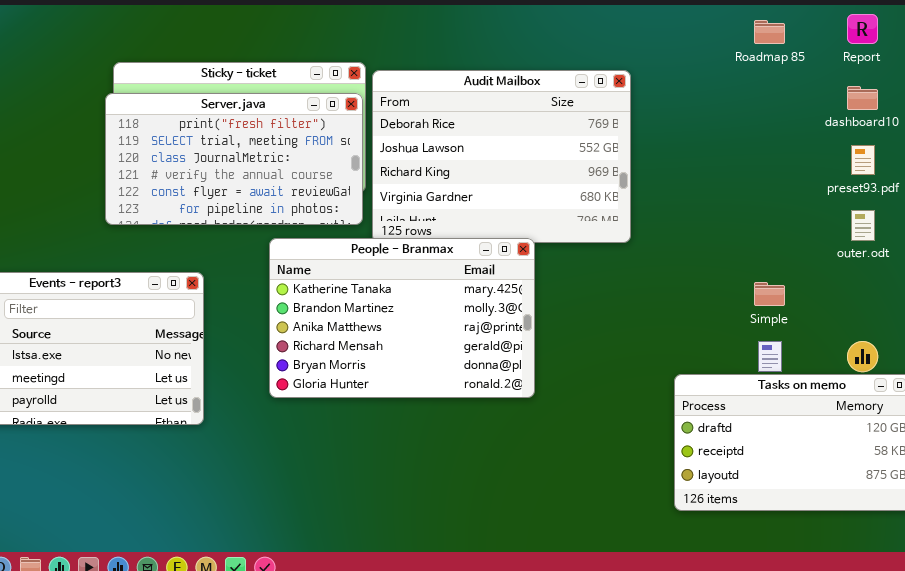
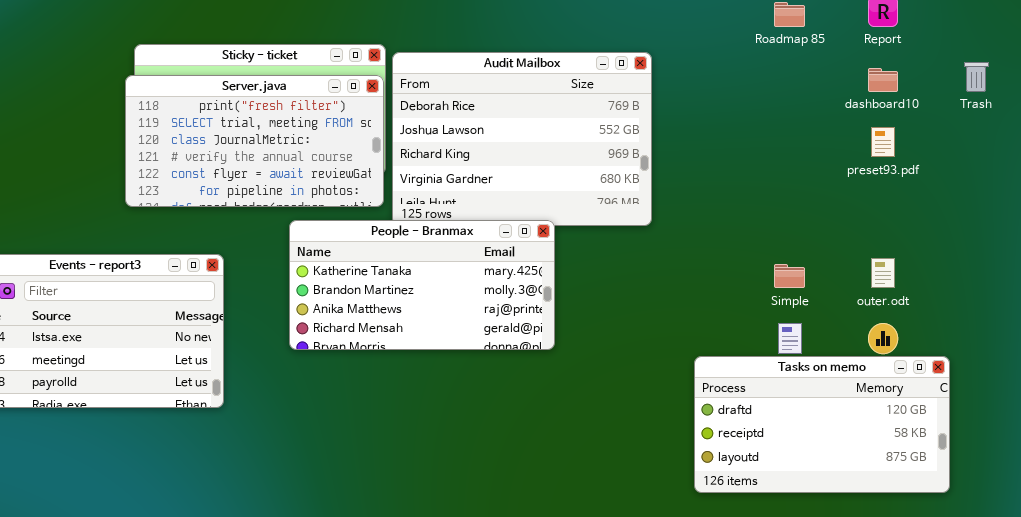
outer.odt: [851,210,875,241] -> [871,258,895,288], moved
People - Branmax: [269,238,535,398] -> [289,220,555,350], resized

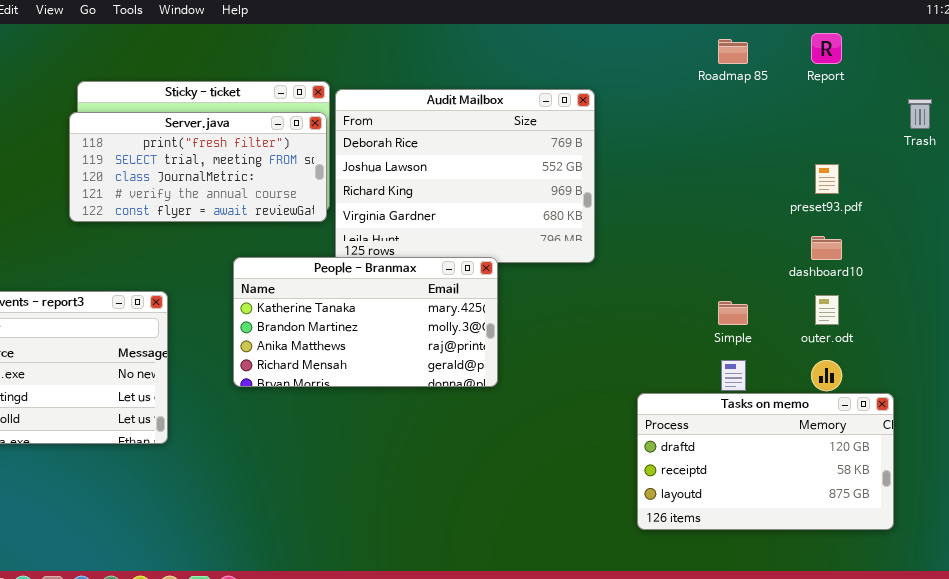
dashboard10: [868,68,898,92] -> [811,236,842,260], moved
Server.java: [125,75,384,207] -> [69,112,327,222], resized

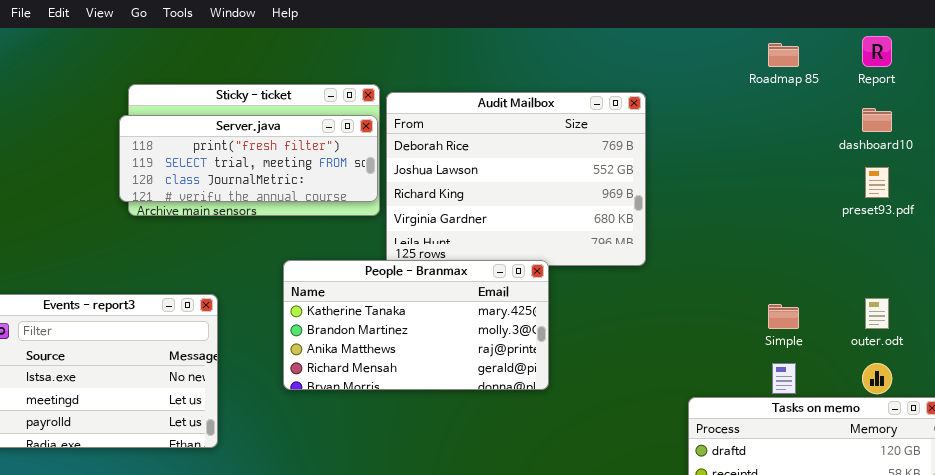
Server.java: [69,112,327,222] -> [119,115,378,202], resized
dashboard10: [811,236,842,260] -> [862,108,892,132], moved

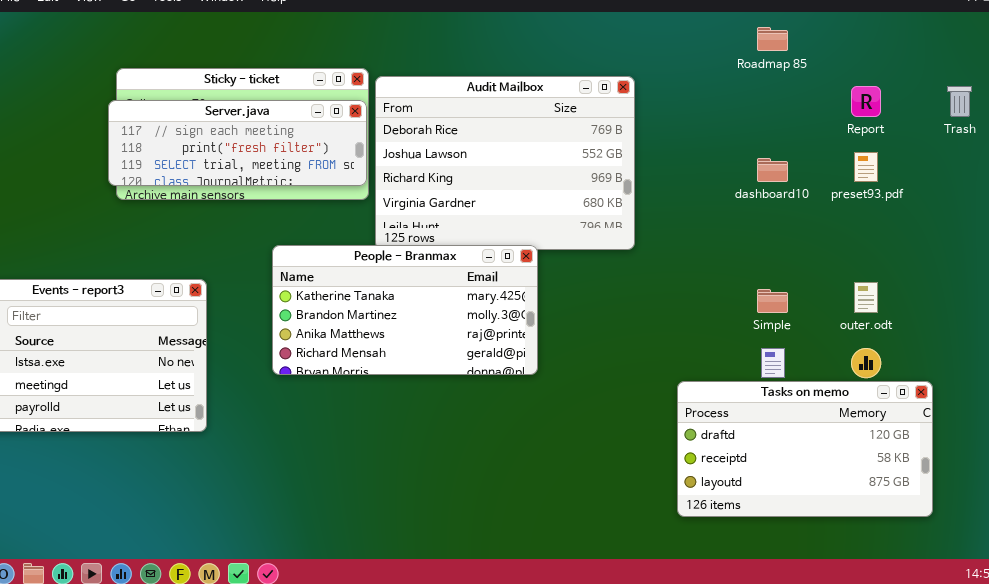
Report: [862,36,892,67] -> [851,86,881,117], moved
dashboard10: [862,108,892,132] -> [757,158,788,182], moved
Server.java: [119,115,378,202] -> [108,100,367,186], scrolled up 1 row

